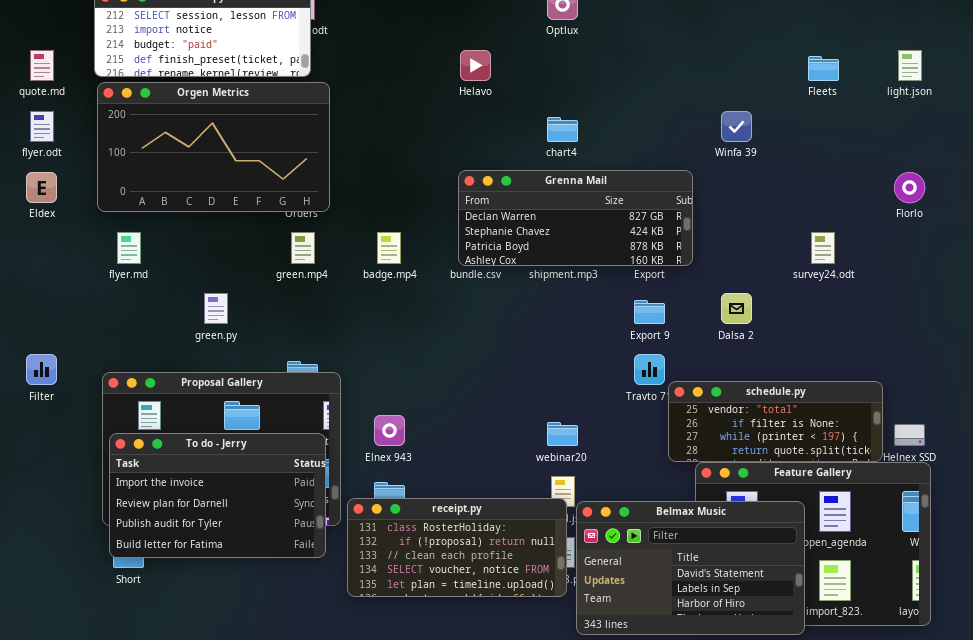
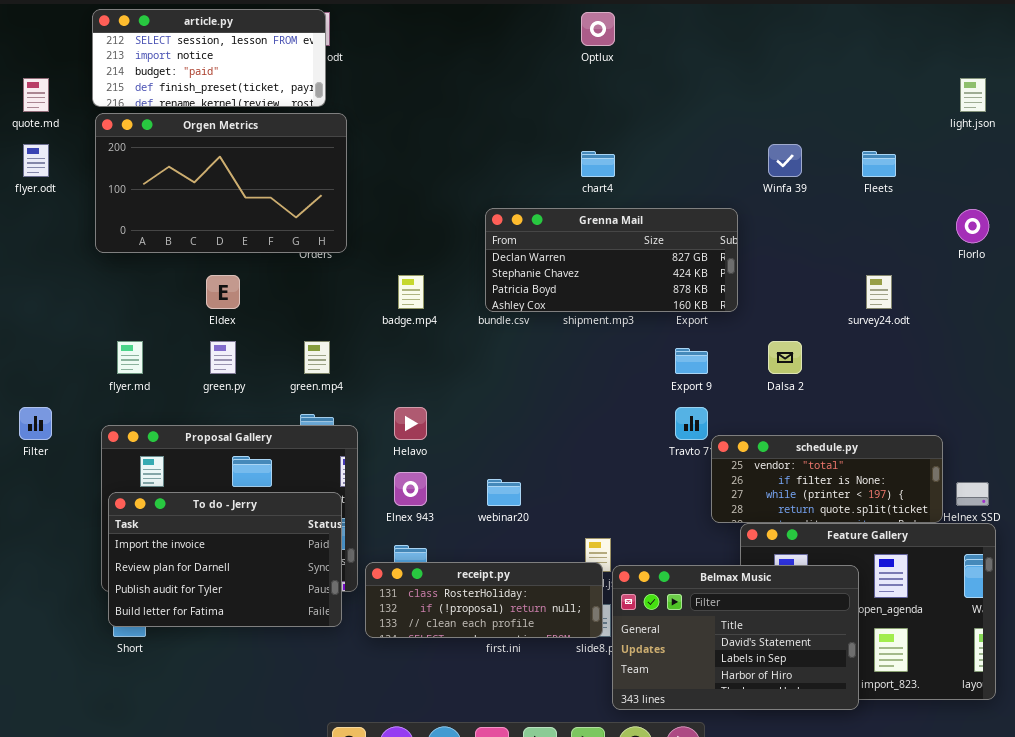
Helavo: [460,50,491,81] -> [394,407,427,440], moved
Fleets: [808,56,839,81] -> [862,151,896,177], moved
Eldex: [26,172,57,203] -> [206,275,240,309], moved
flyer.md: [117,232,141,264] -> [117,341,143,374], moved
green.mp4: [291,232,315,264] -> [304,341,330,374], moved
webinar20: [547,422,578,446] -> [487,479,521,506], moved
receipt.py: [347,498,567,597] -> [365,562,603,638], resized

